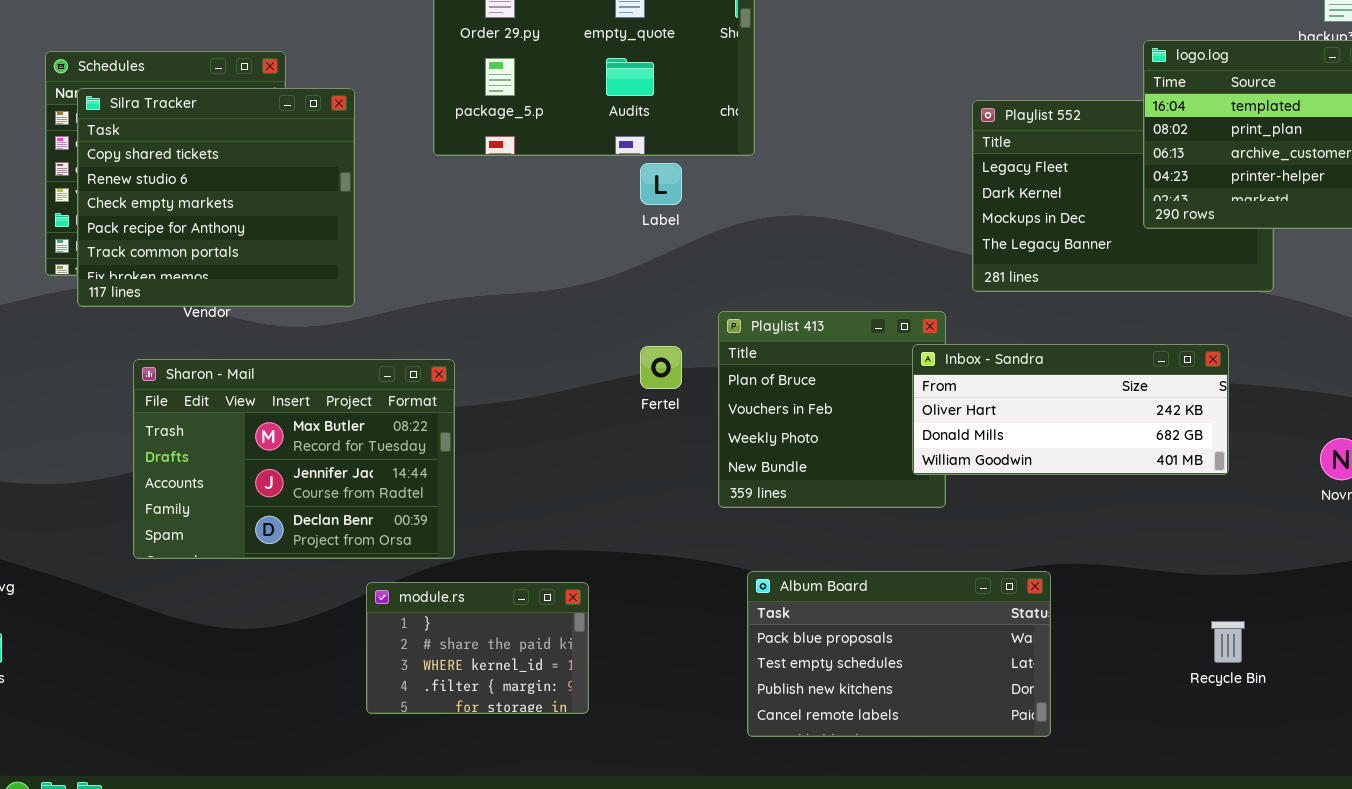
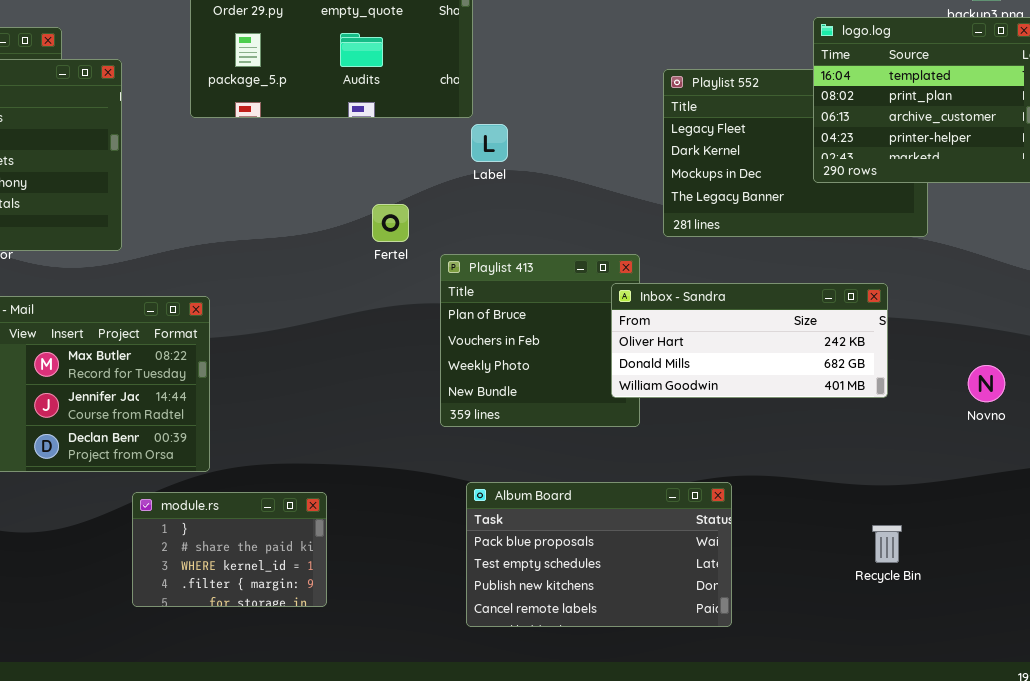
Label: [640,163,682,205] -> [471,124,508,162], moved
Fertel: [640,346,682,389] -> [372,204,409,242], moved

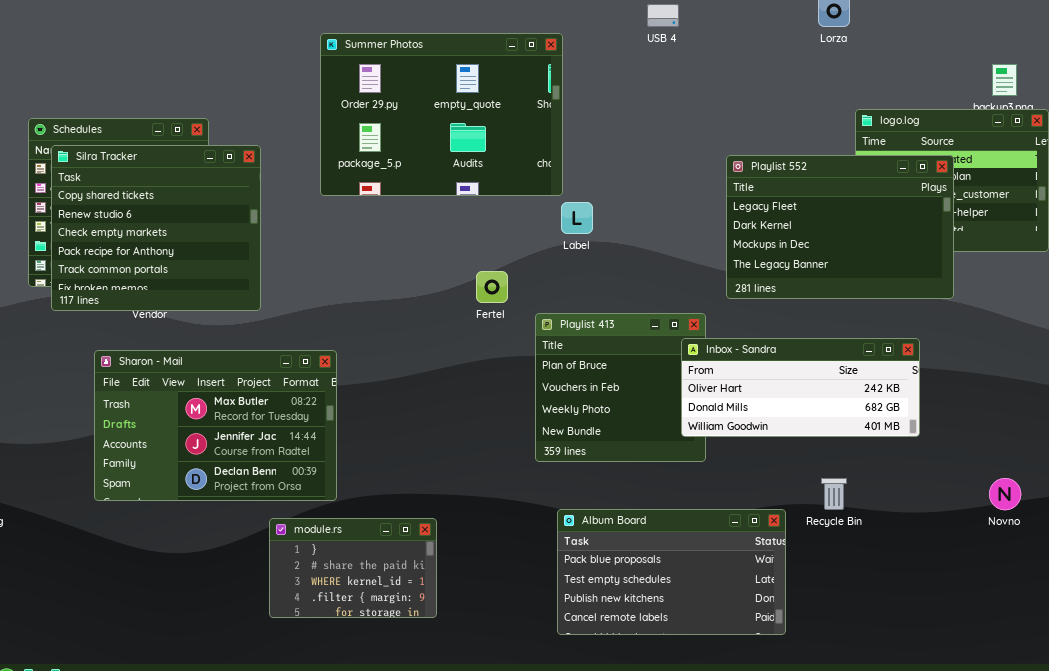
Playlist 552: [663,69,928,237] -> [726,155,954,299], raised
Novno: [968,365,1005,402] -> [989,478,1021,510], moved
Recycle Bin: [872,525,902,563] -> [821,478,847,510], moved

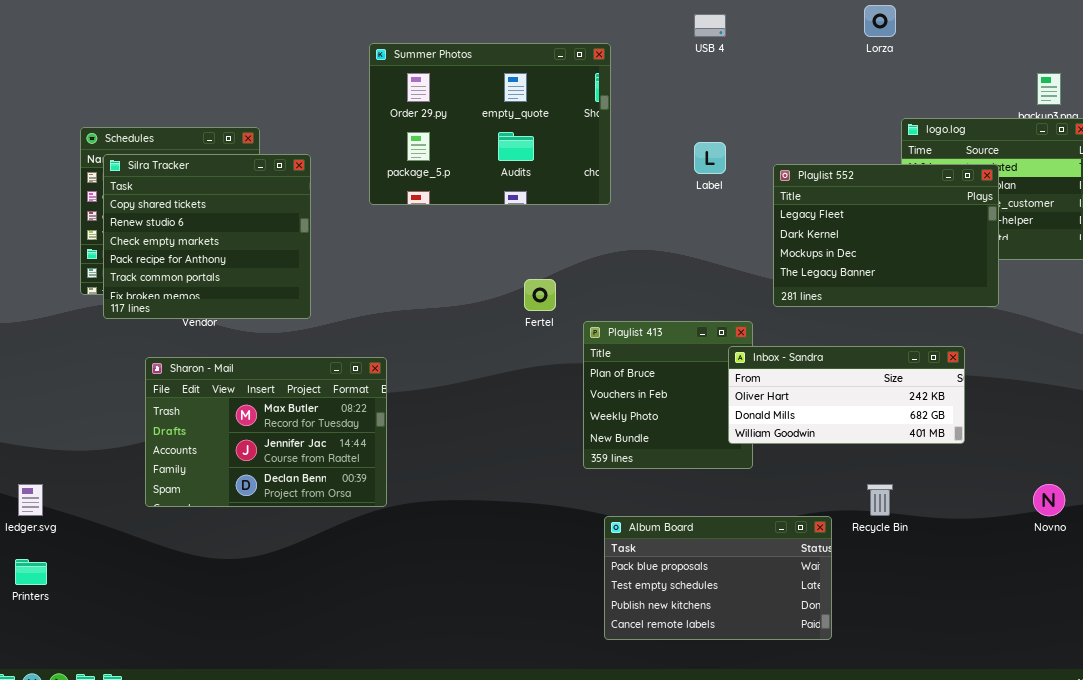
Label: [561,202,593,234] -> [694,142,726,174], moved
module.rs: [269,518,437,618] -> none, closed

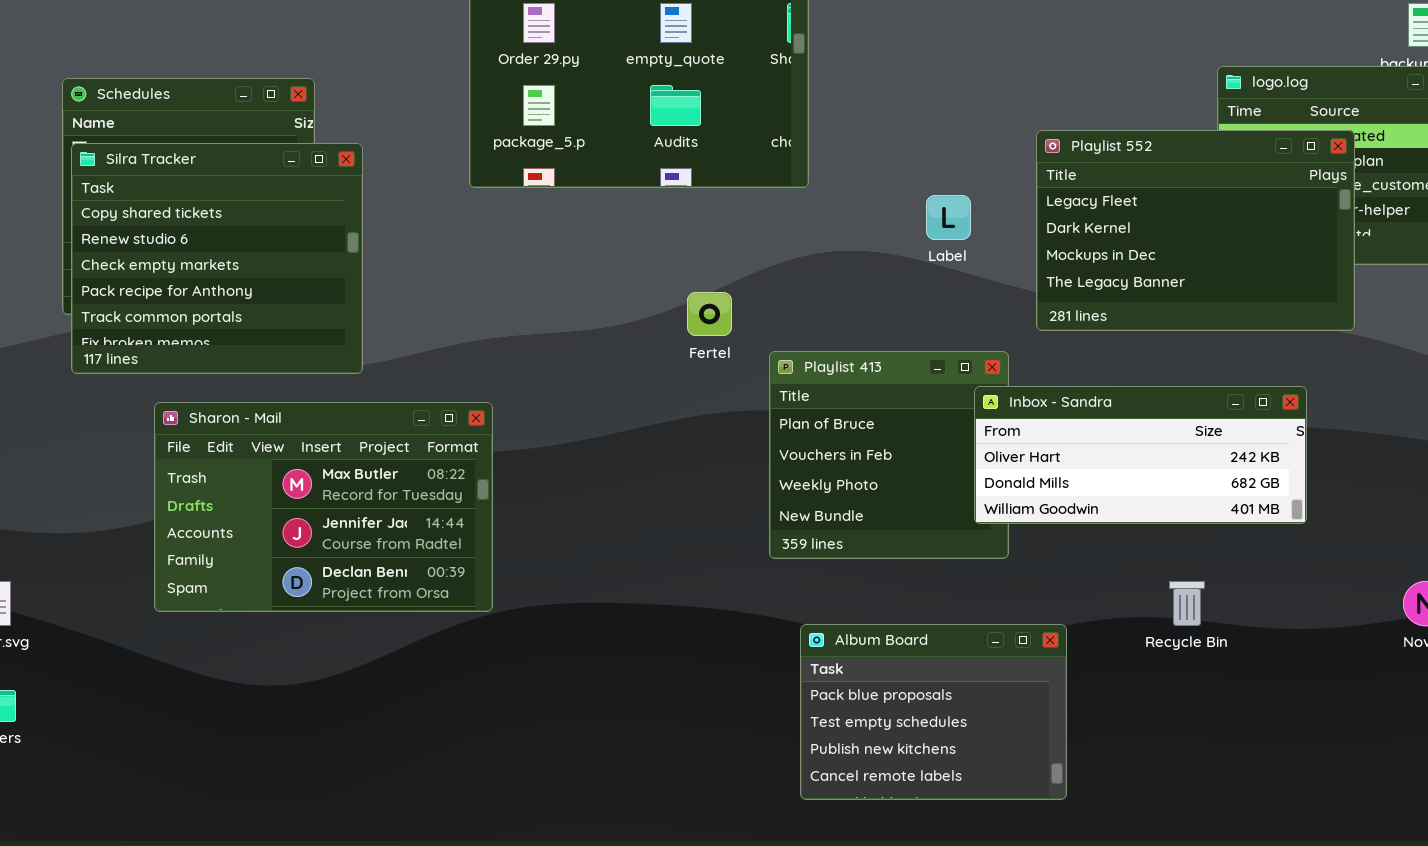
Label: [694,142,726,174] -> [926,195,971,240], moved
Silra Tracker: [103,154,311,319] -> [71,143,363,374], moved
Album Board: [604,516,832,640] -> [800,624,1067,800], resized

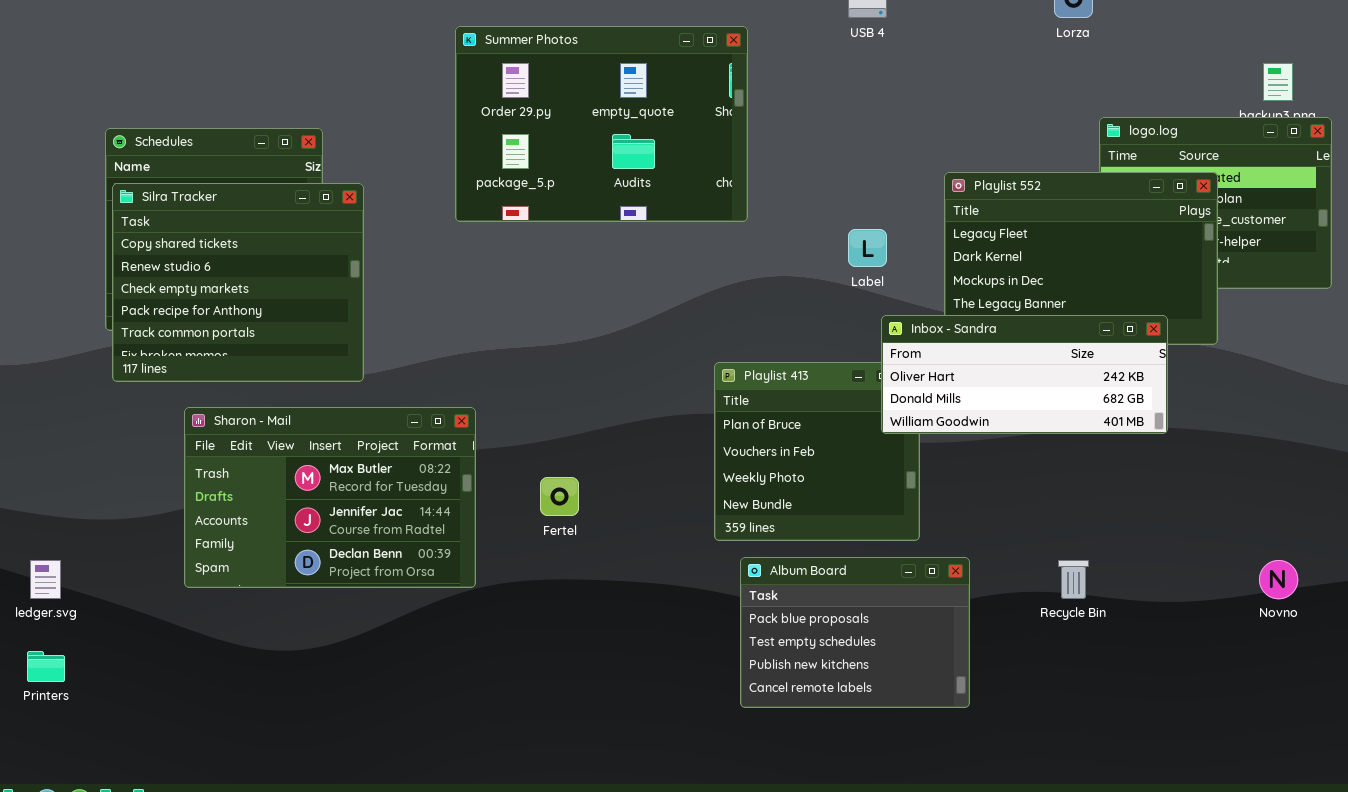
Fertel: [687,292,732,336] -> [540,477,579,516], moved
Inbox - Sandra: [974,386,1307,524] -> [881,315,1168,434], moved
Album Board: [800,624,1067,800] -> [740,557,970,708], moved

